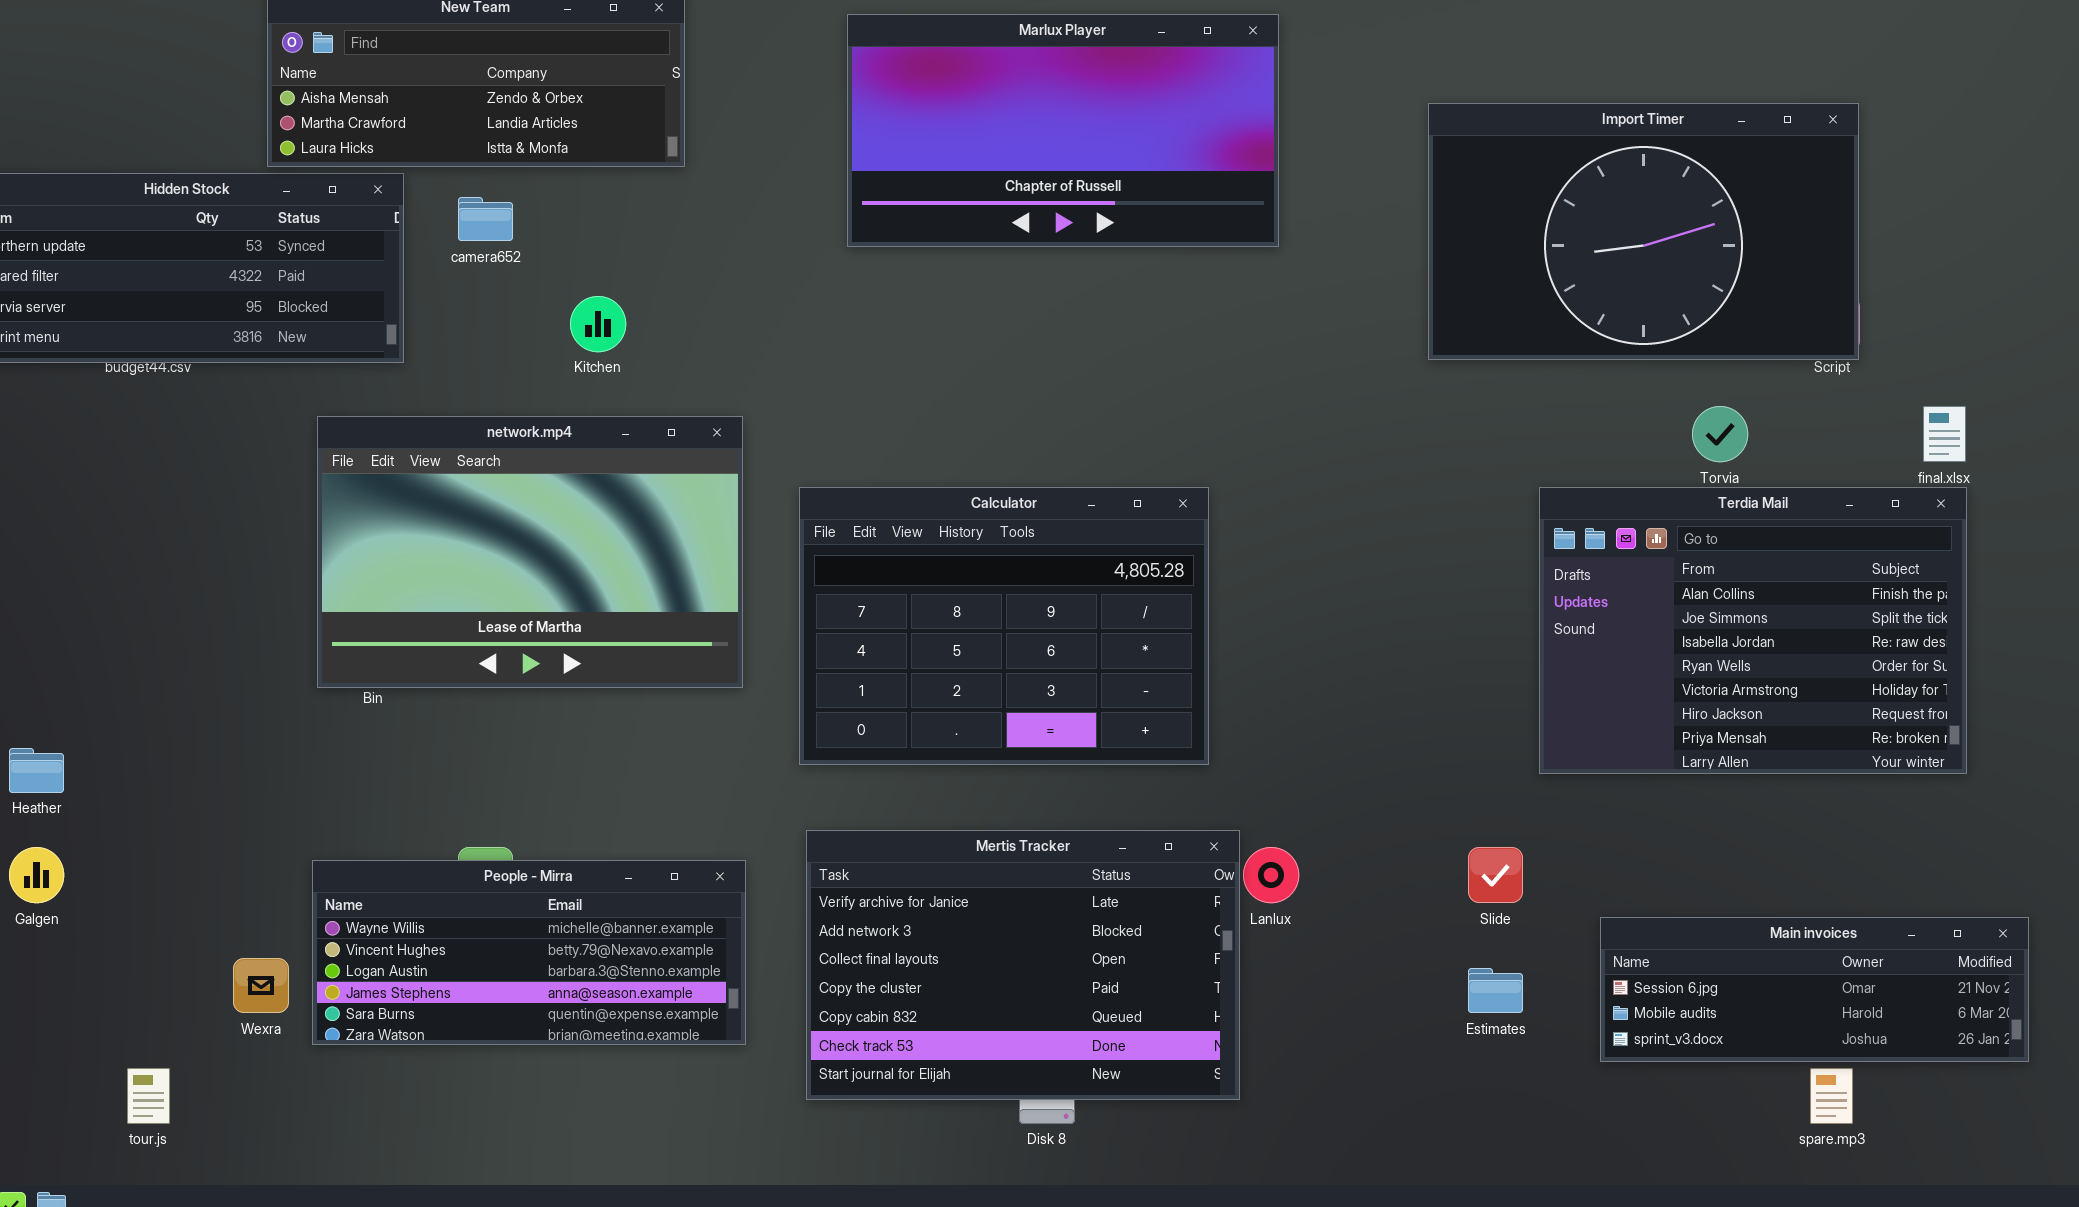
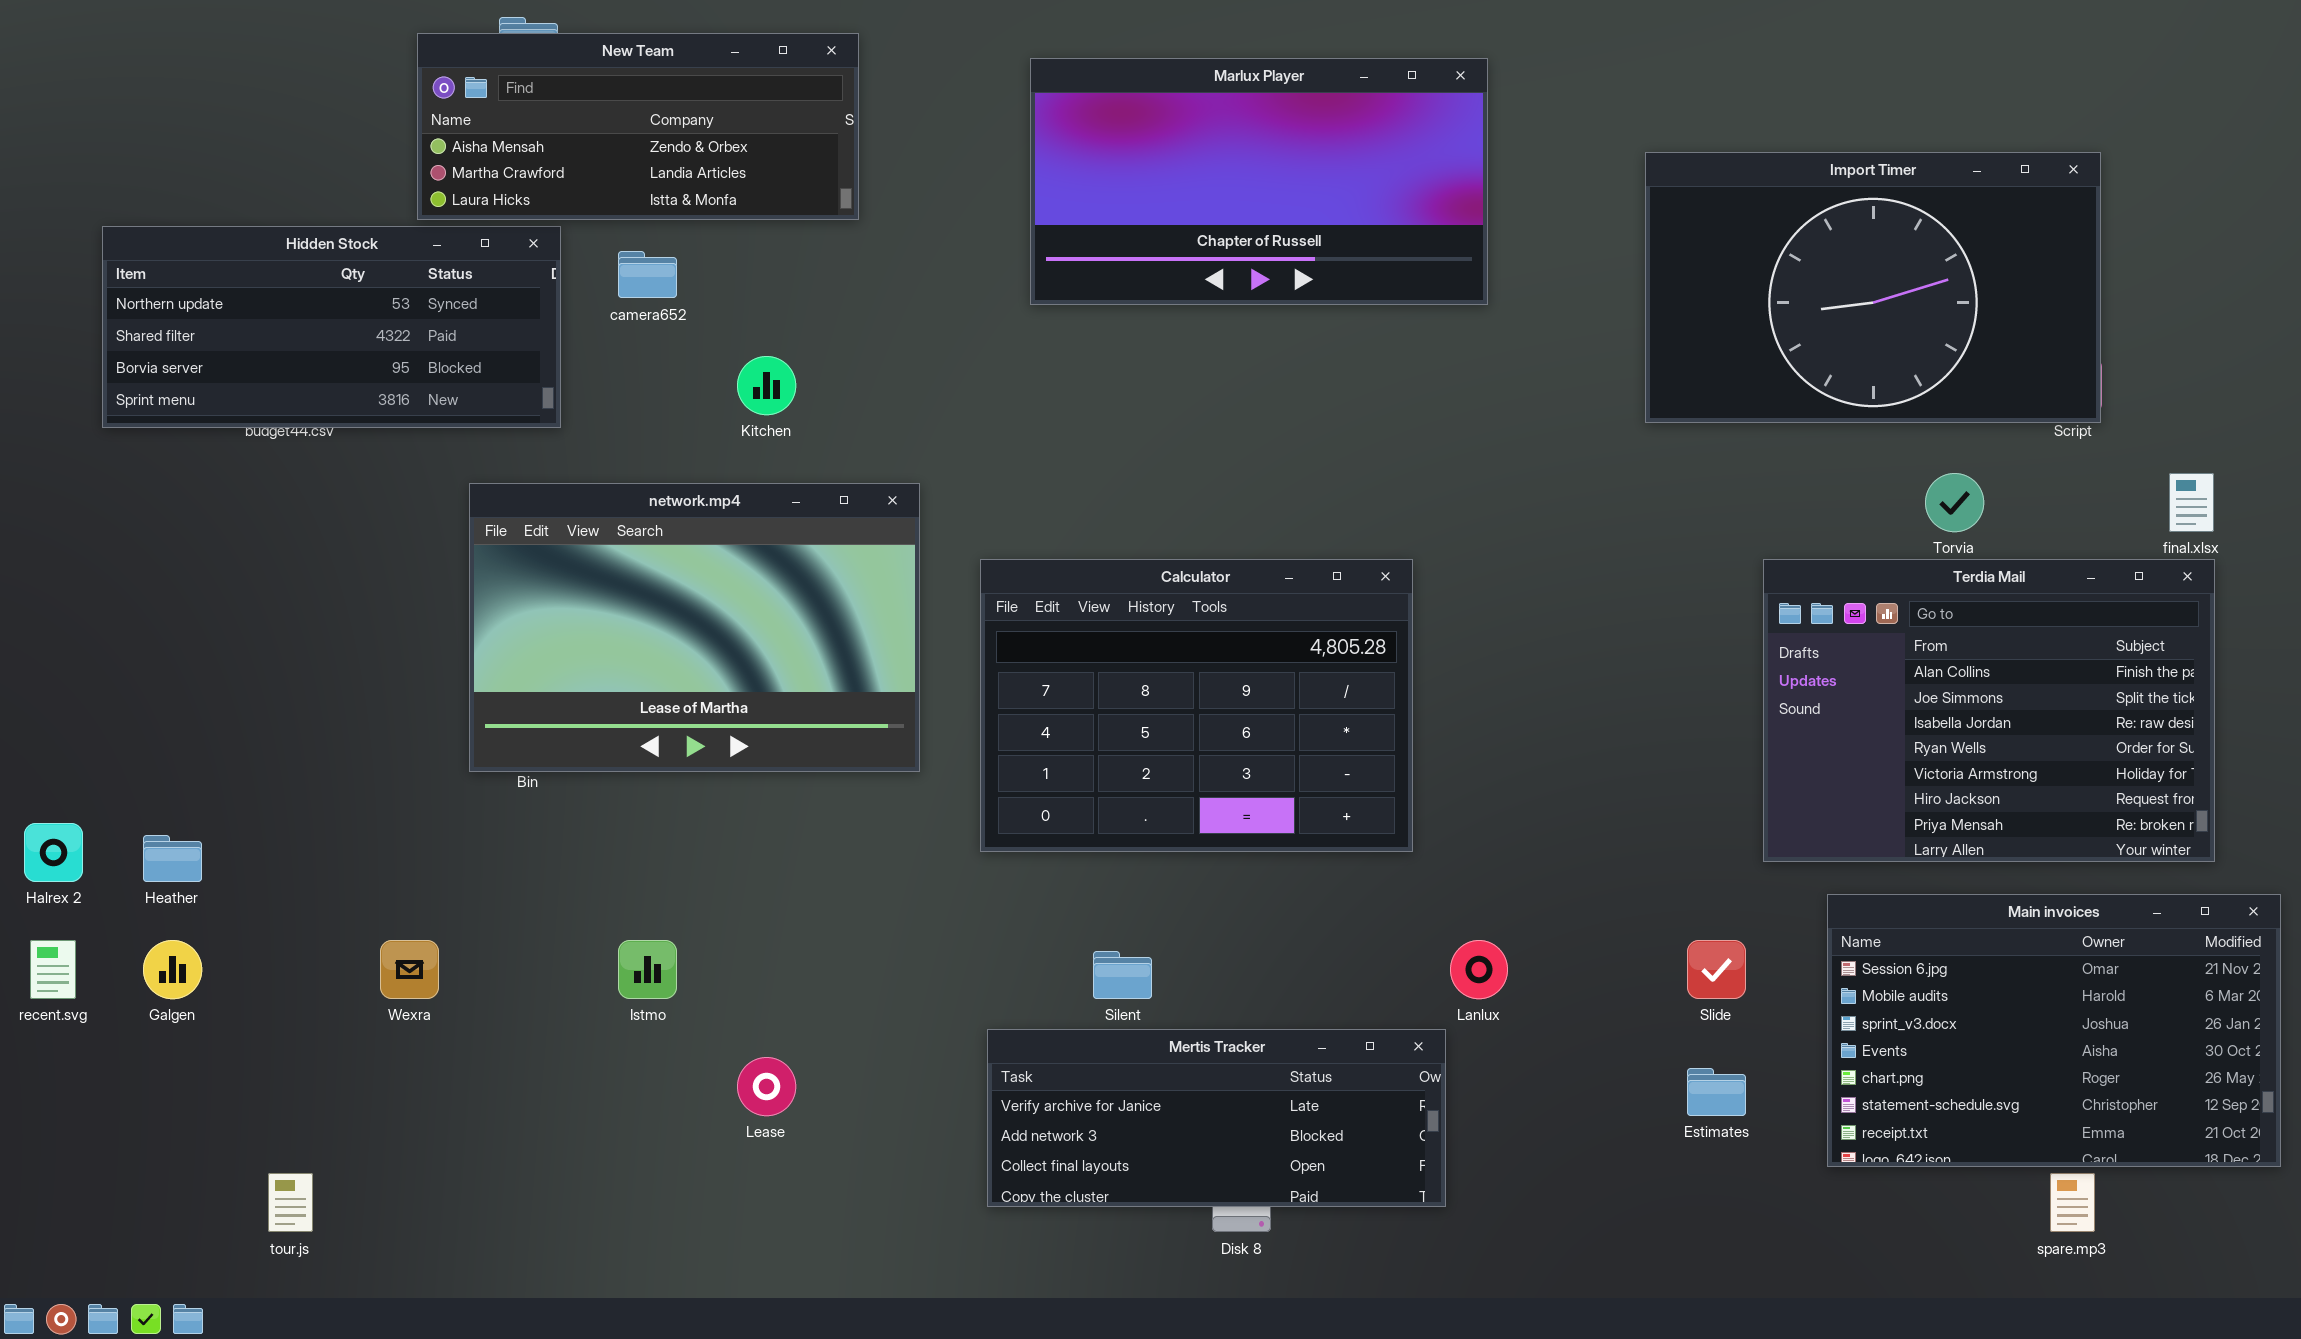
Mertis Tracker: [806,830,1240,1100] -> [987,1029,1446,1207], resized
People - Mirra: [312,860,746,1045] -> none, closed
Main invoices: [1600,917,2029,1062] -> [1827,894,2281,1167], resized
Wexra: [233,958,289,1013] -> [380,940,439,999], moved

